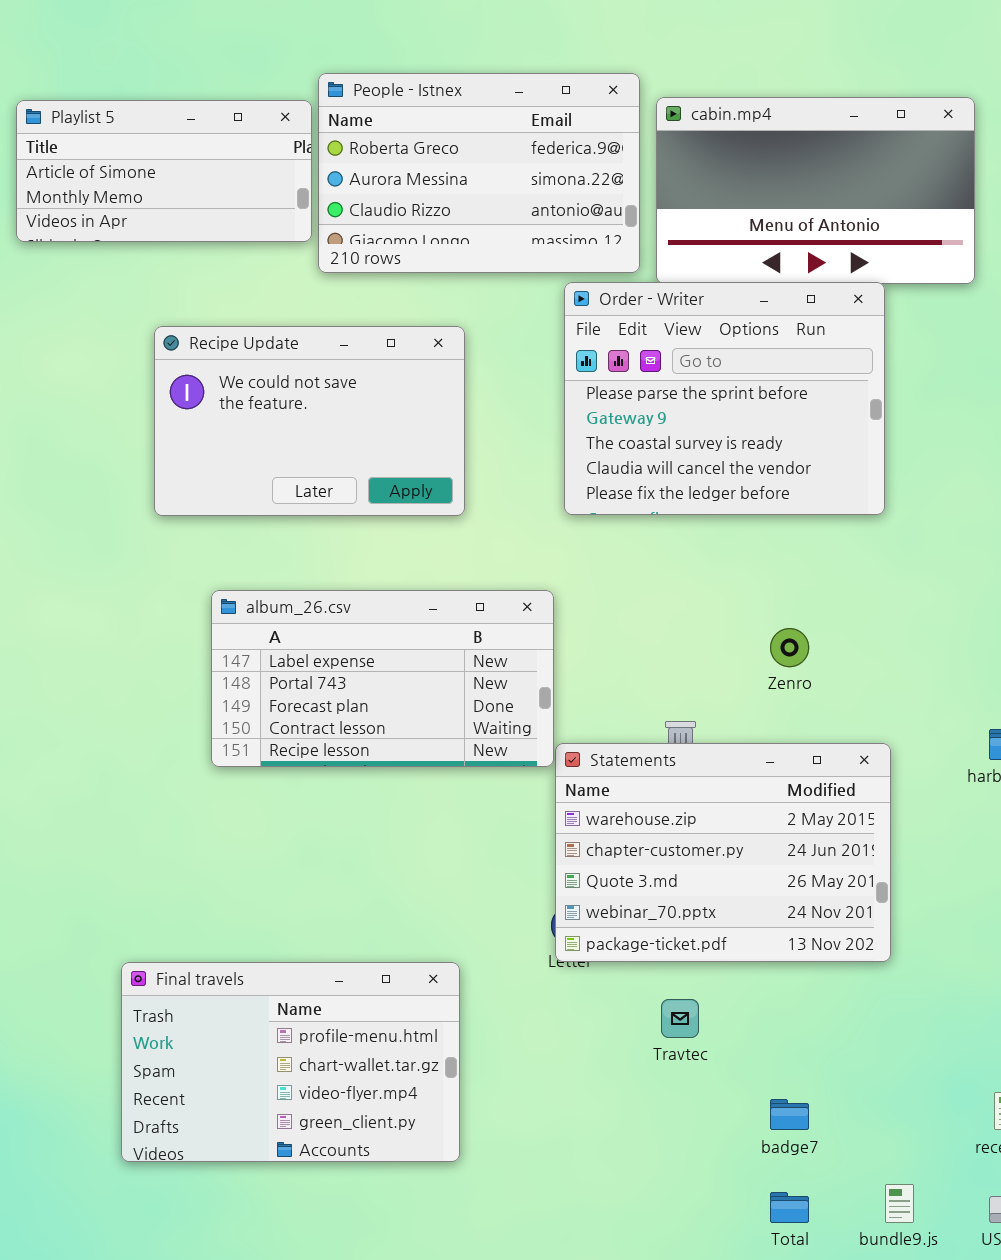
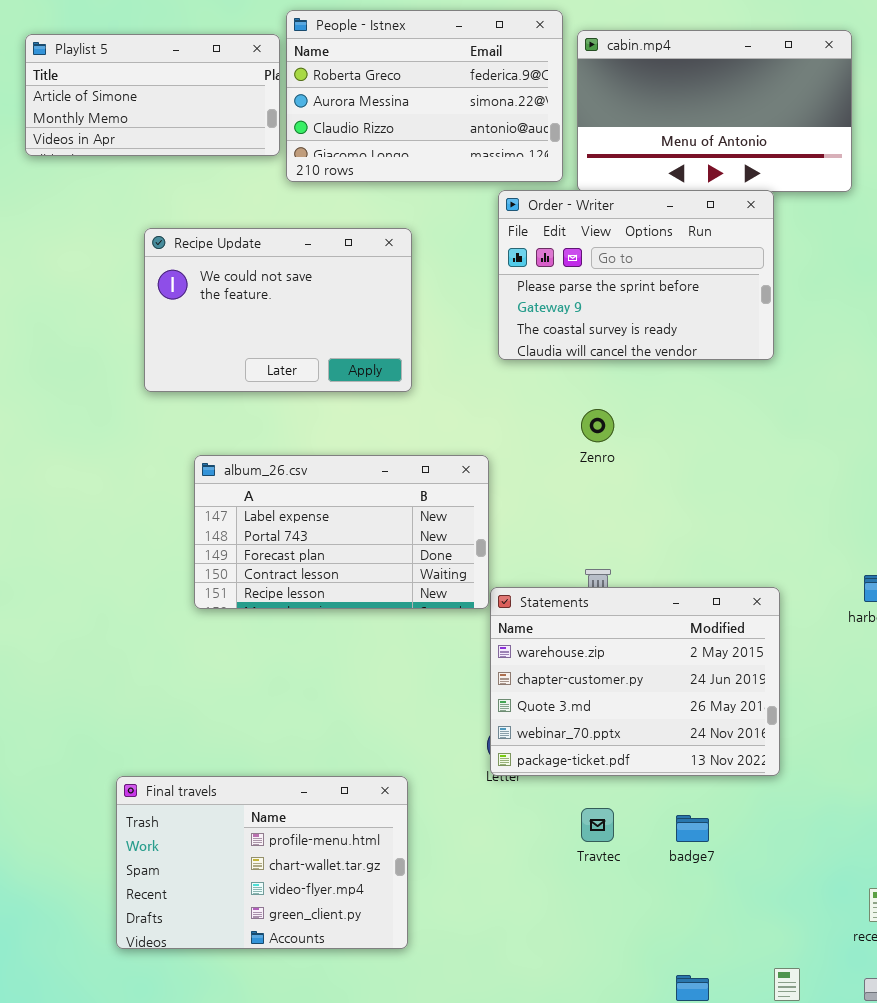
Order - Writer: [564,282,885,515] -> [498,190,774,360], resized
Zenro: [770,628,809,667] -> [581,409,614,442], moved
badge7: [770,1099,809,1130] -> [676,815,709,842], moved

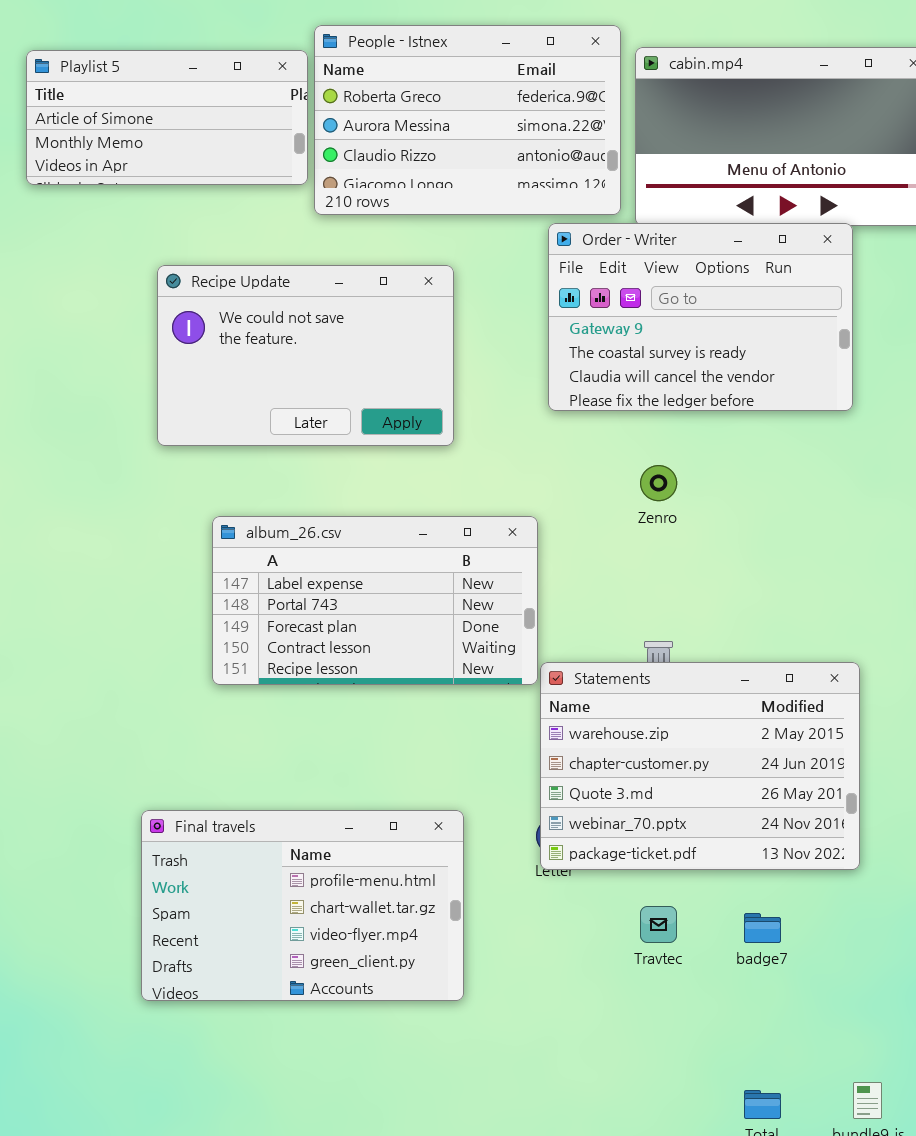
Order - Writer: [498,190,774,360] -> [548,223,853,411], scrolled down 1 row
Final travels: [116,776,408,949] -> [141,810,464,1001], moved

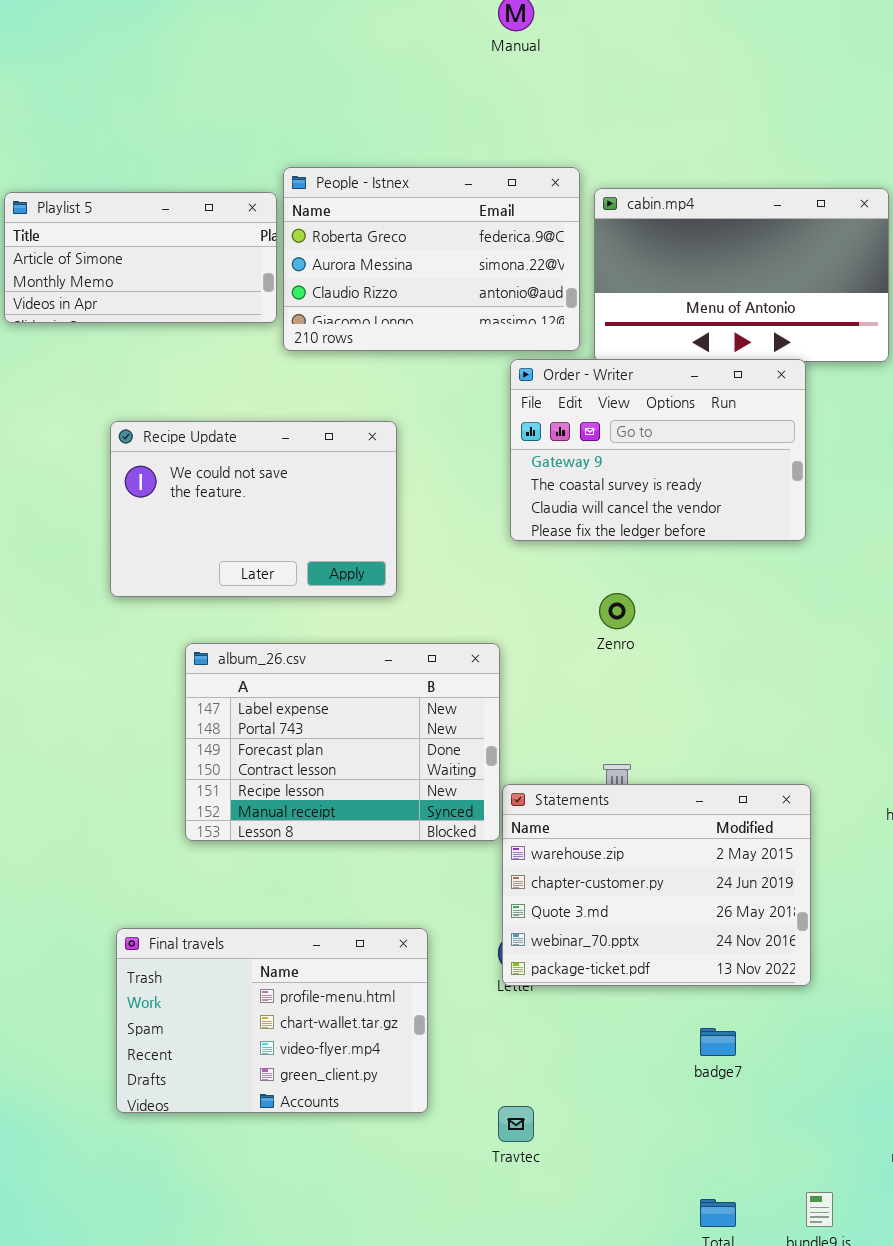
Recipe Update: [157,265,454,446] -> [110,421,397,597], moved
album_26.csv: [212,516,538,685] -> [185,643,500,841], resized
Travtec: [640,906,677,943] -> [498,1106,534,1142], moved

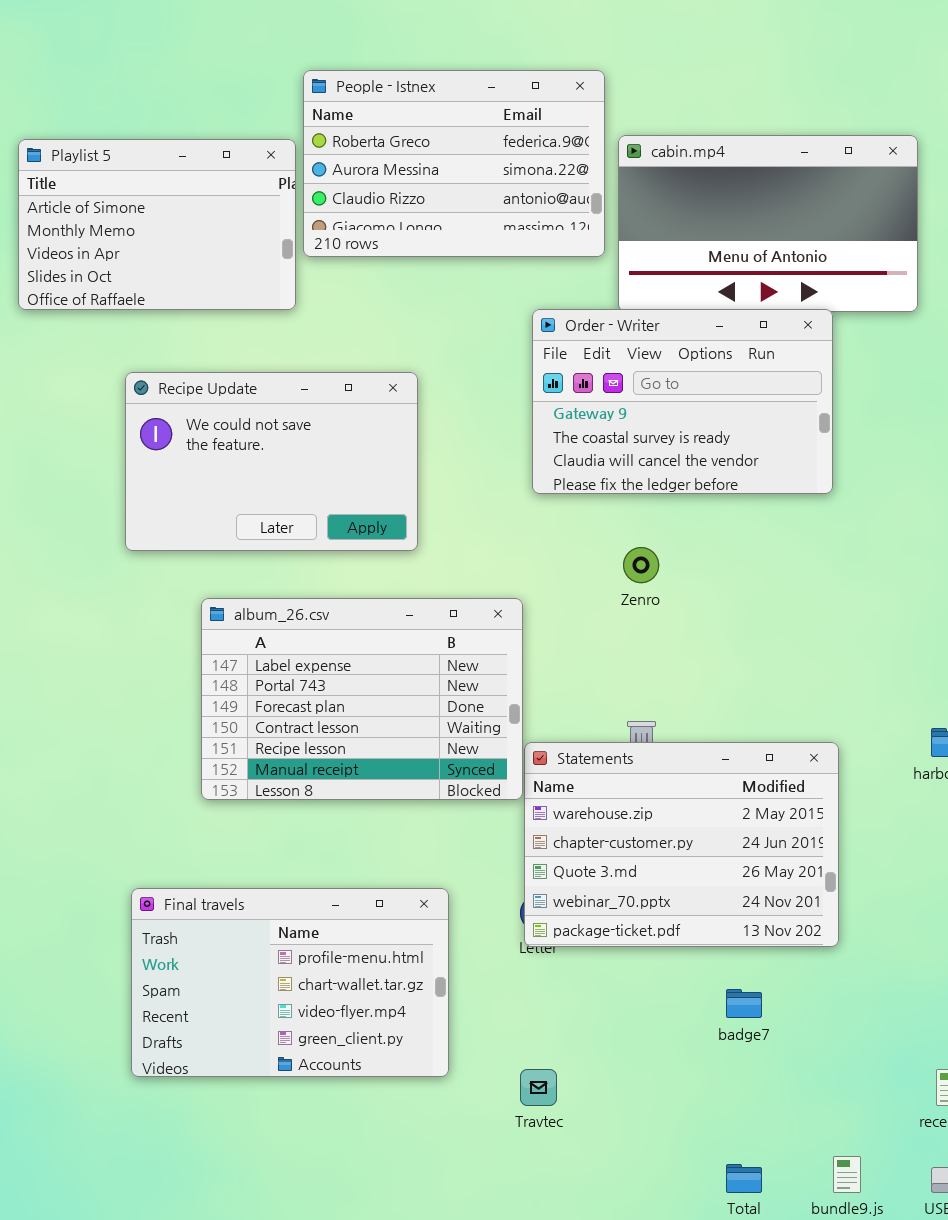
People - Istnex: [283,167,580,351] -> [303,70,605,257], moved
Playlist 5: [4,192,277,323] -> [18,139,296,310], resized

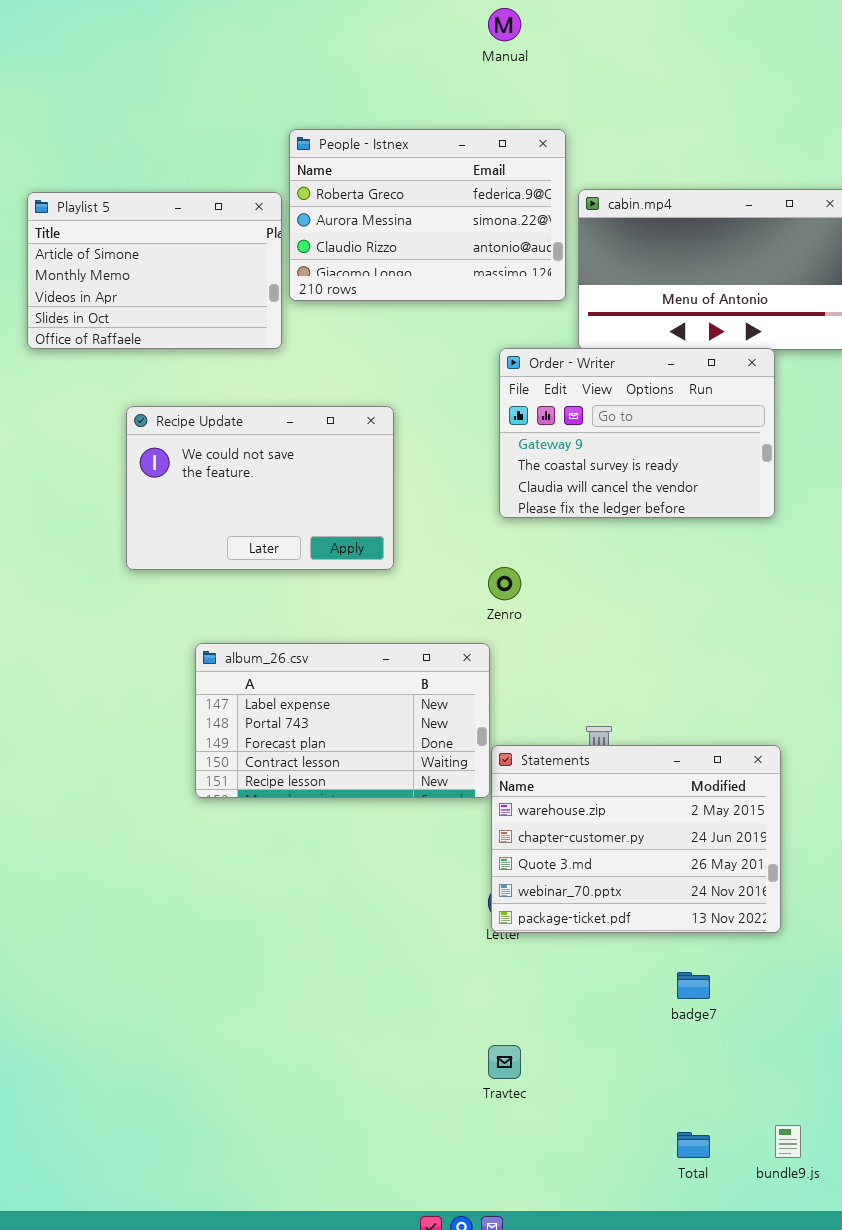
Zenro: [623,547,659,583] -> [488,567,521,600], moved
album_26.csv: [201,598,523,800] -> [195,643,490,798], resized
Final travels: [131,888,449,1077] -> none, closed

